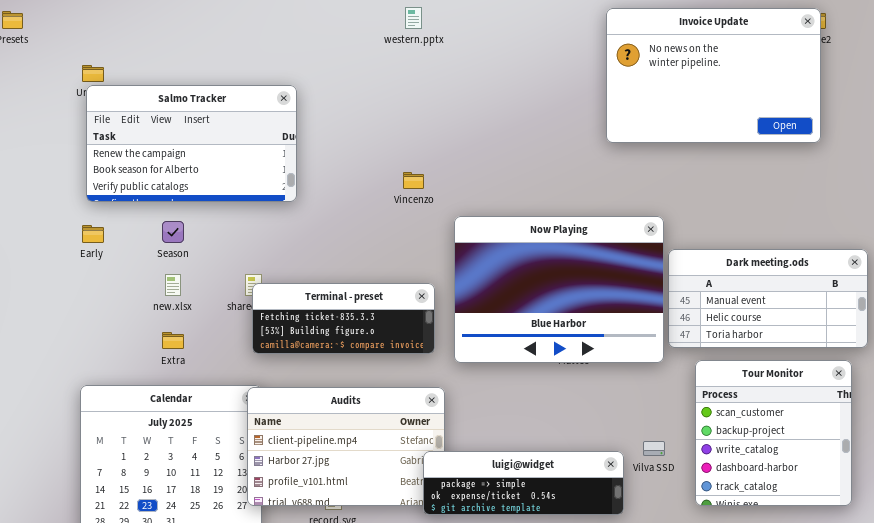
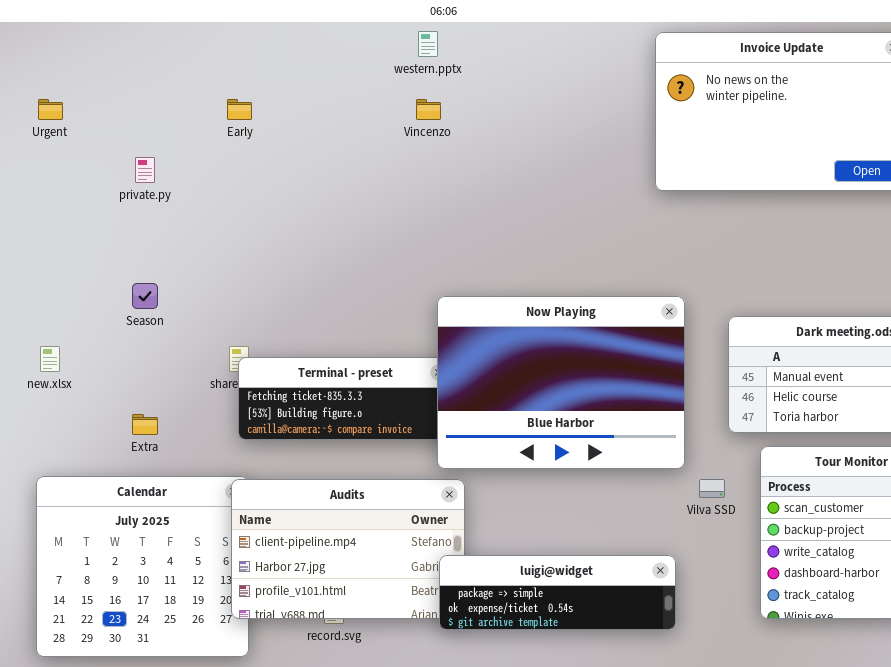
Salmo Tracker: [86,85,297,202] -> none, closed
Vincenzo: [403,172,424,189] -> [416,99,441,120], moved
Now Playing: [454,216,664,363] -> [437,296,685,469], moved
Early: [82,225,104,243] -> [227,99,252,120], moved
new.xlsx: [165,274,181,296] -> [40,346,60,372], moved
Vilva SSD: [643,441,665,456] -> [699,479,725,498], moved

